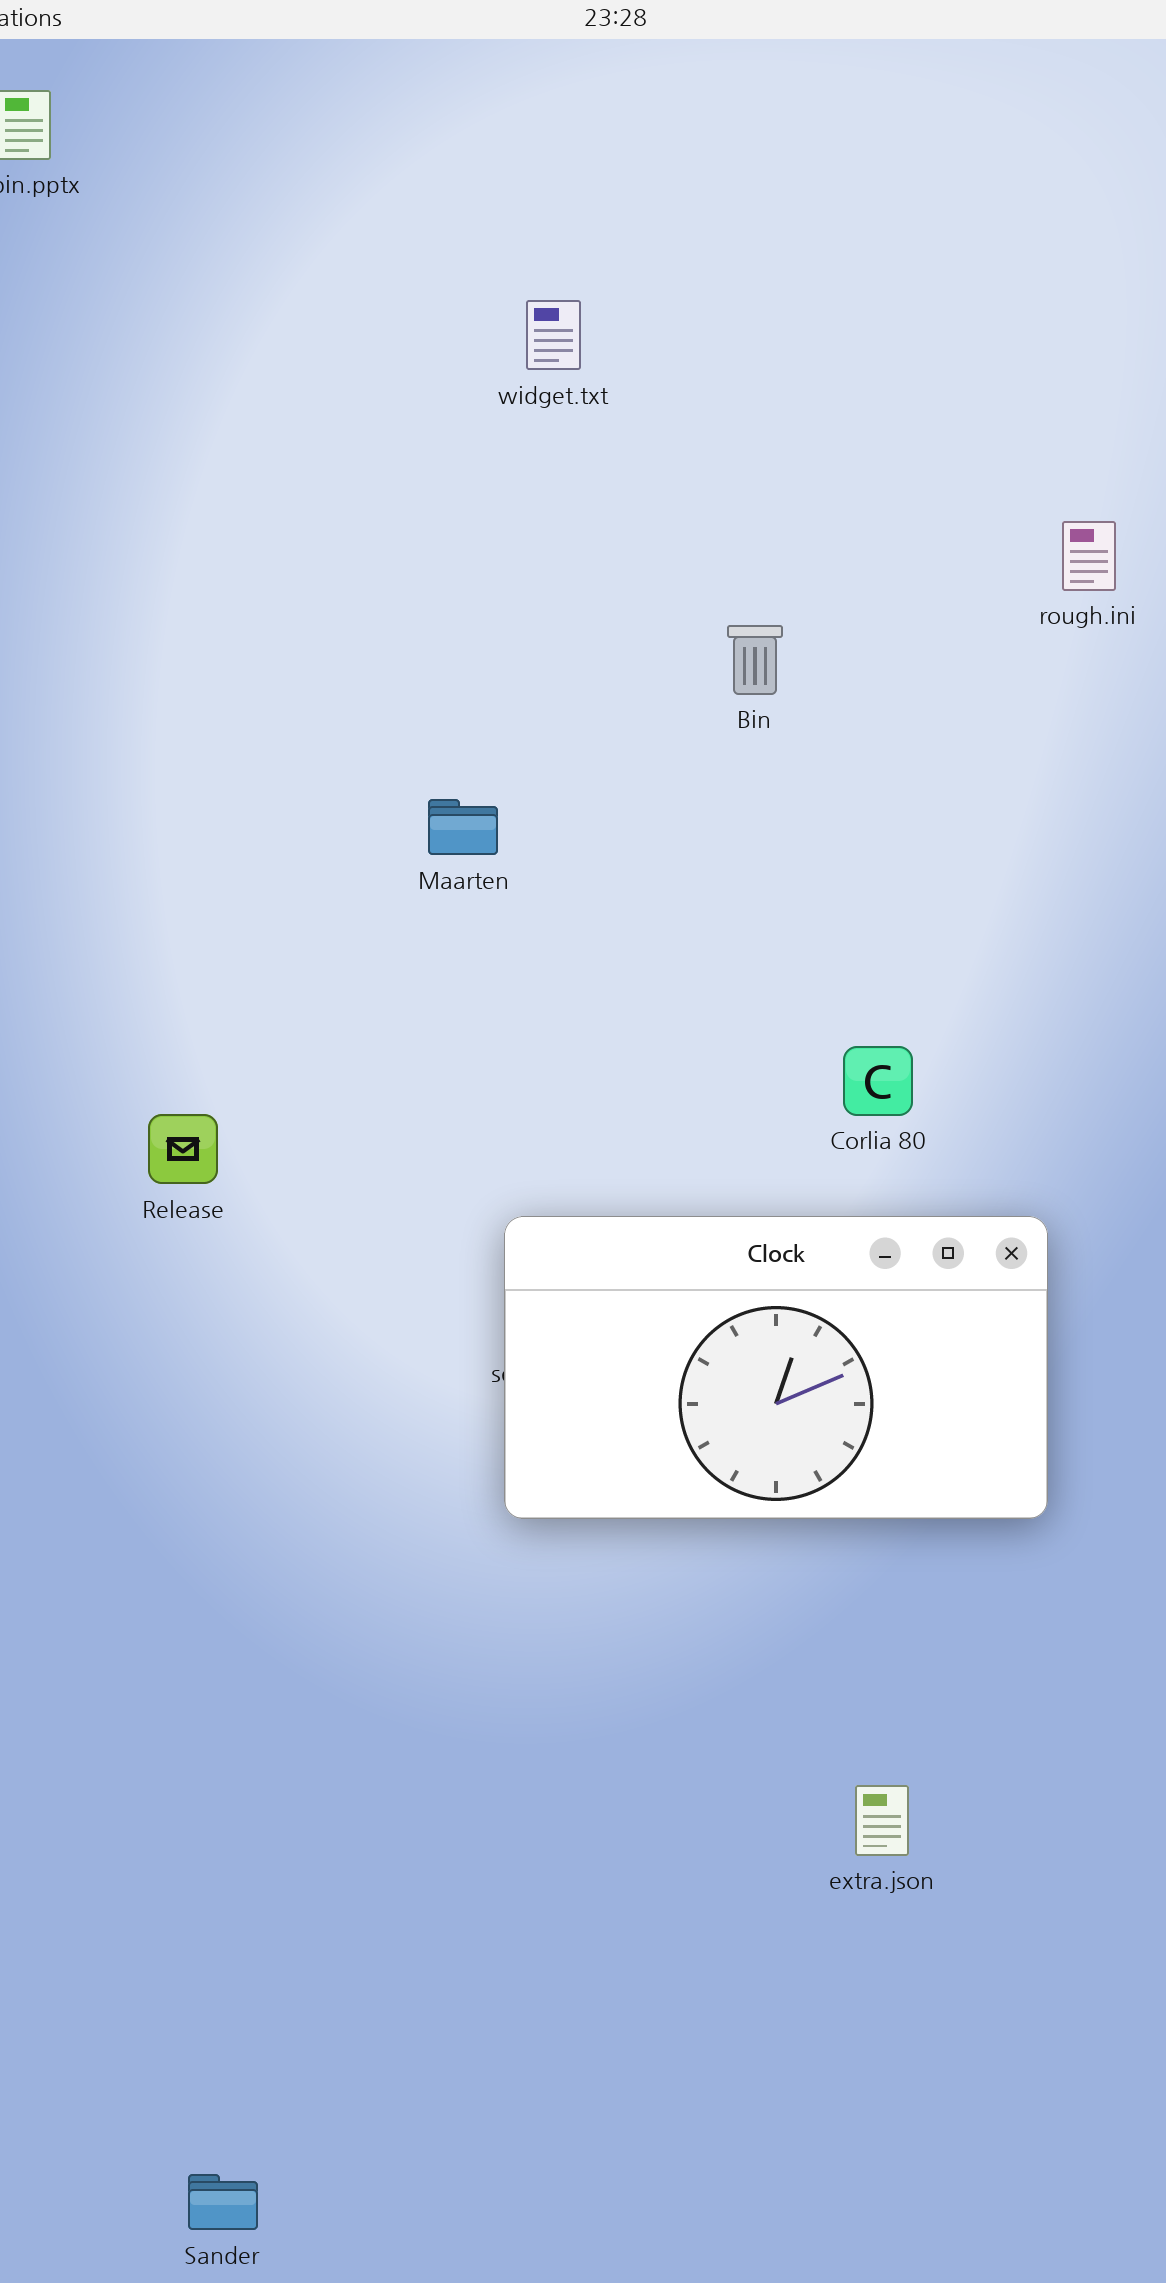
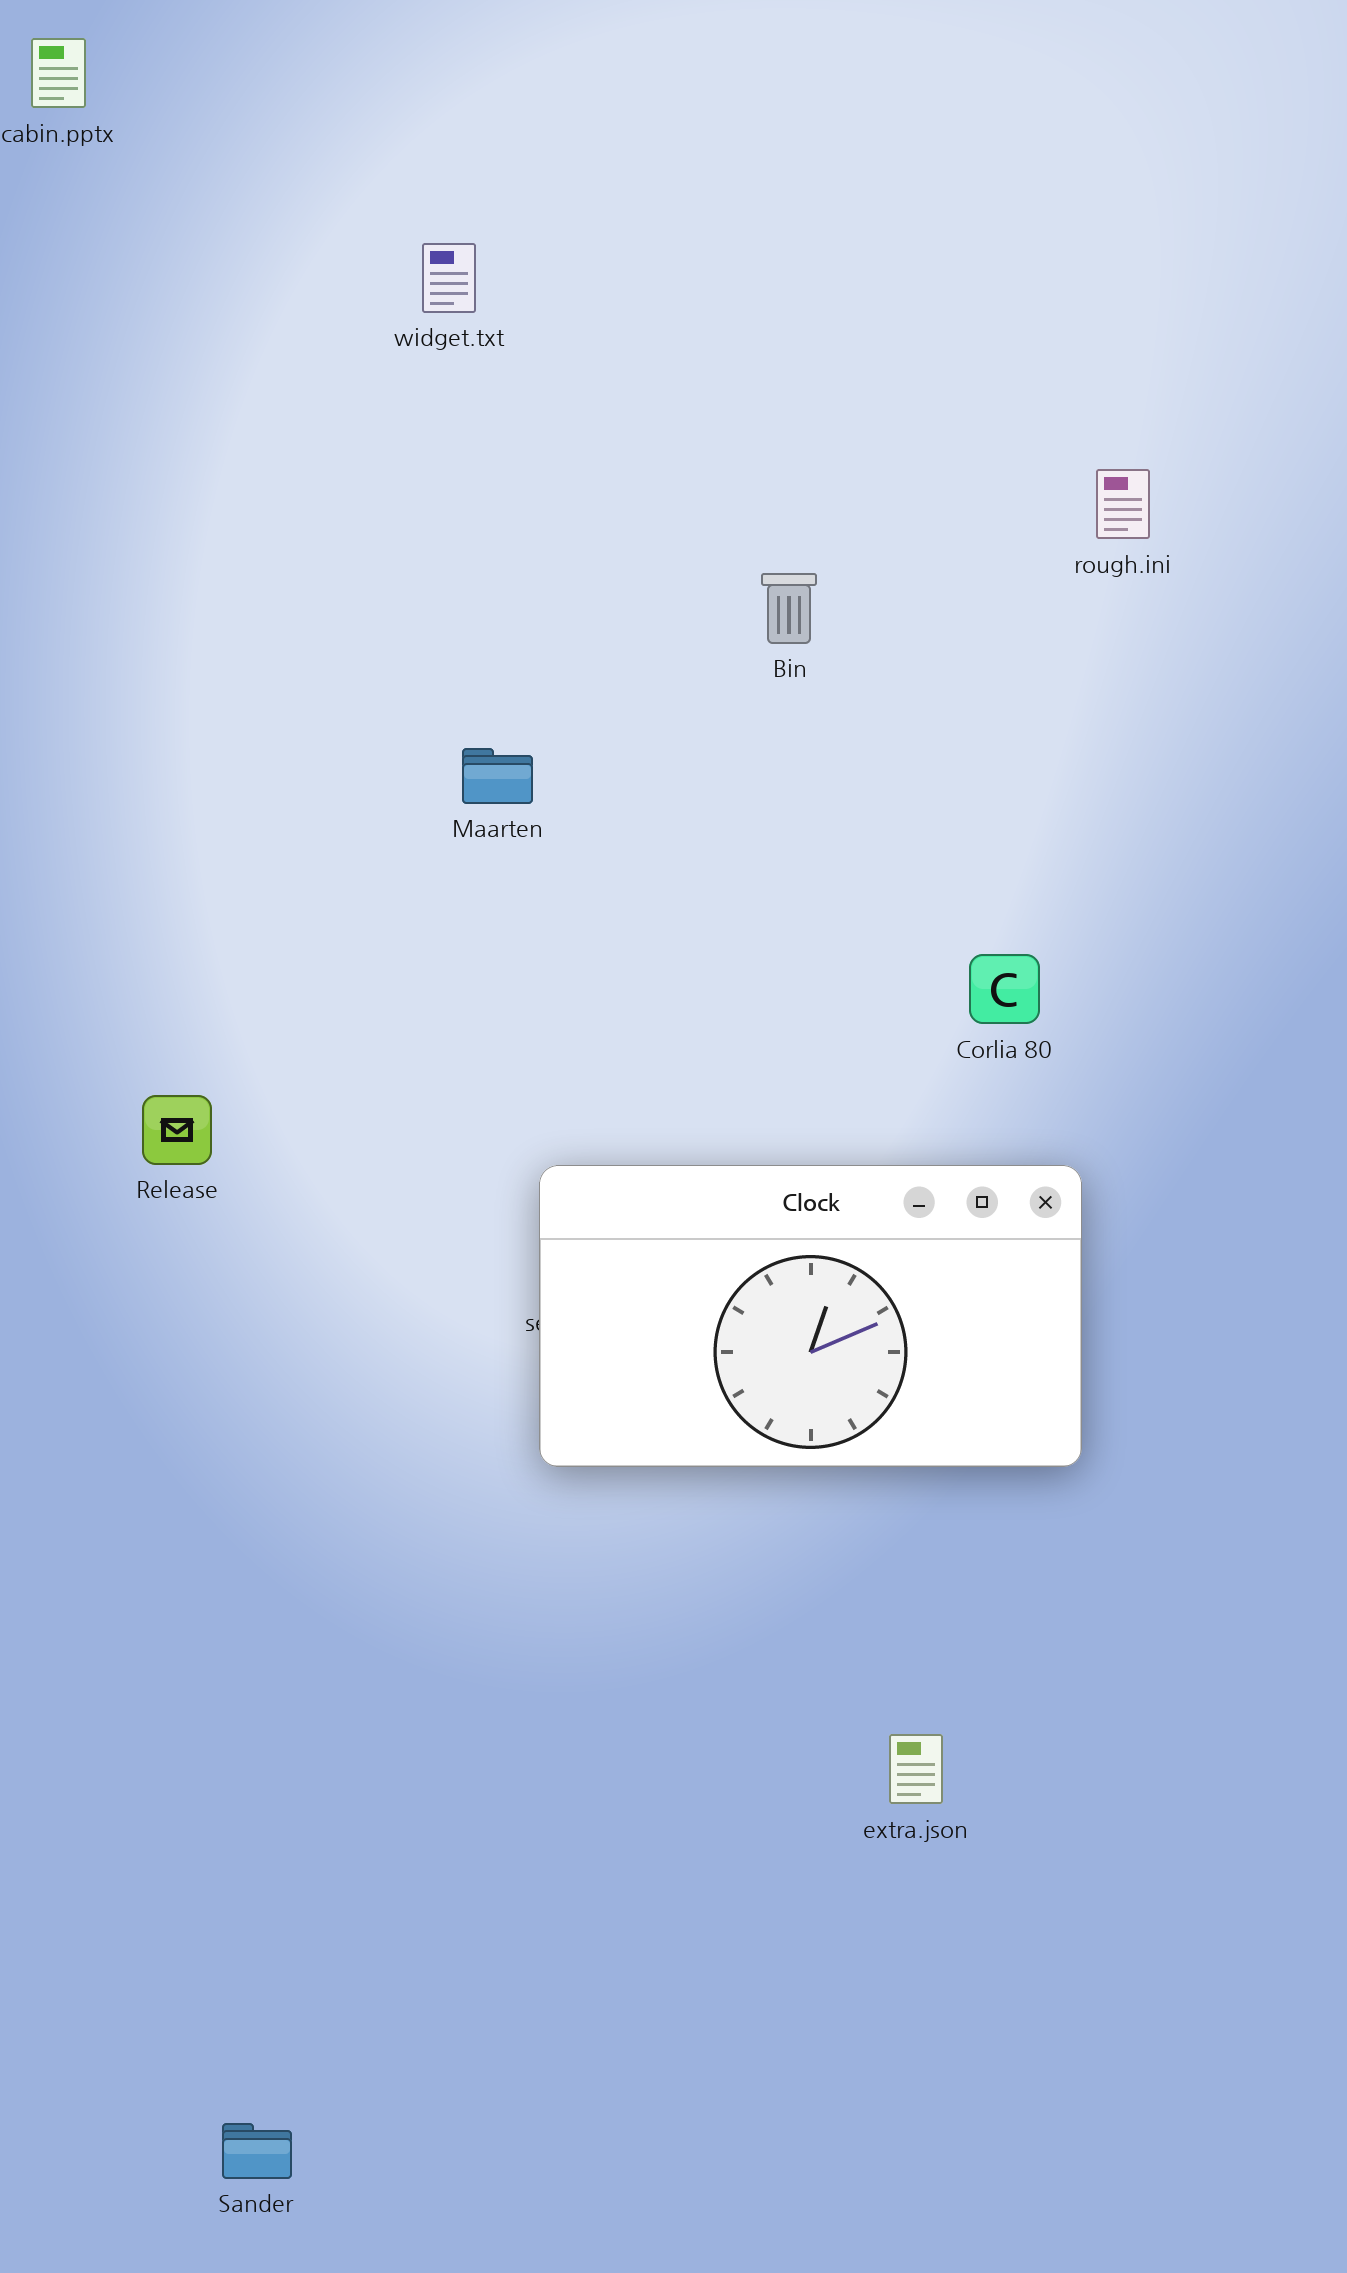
widget.txt: [526,300,581,370] -> [422,243,476,313], moved
Corlia 80: [843,1046,913,1116] -> [969,954,1040,1024], moved
Release: [148,1114,218,1184] -> [142,1095,212,1165], moved

